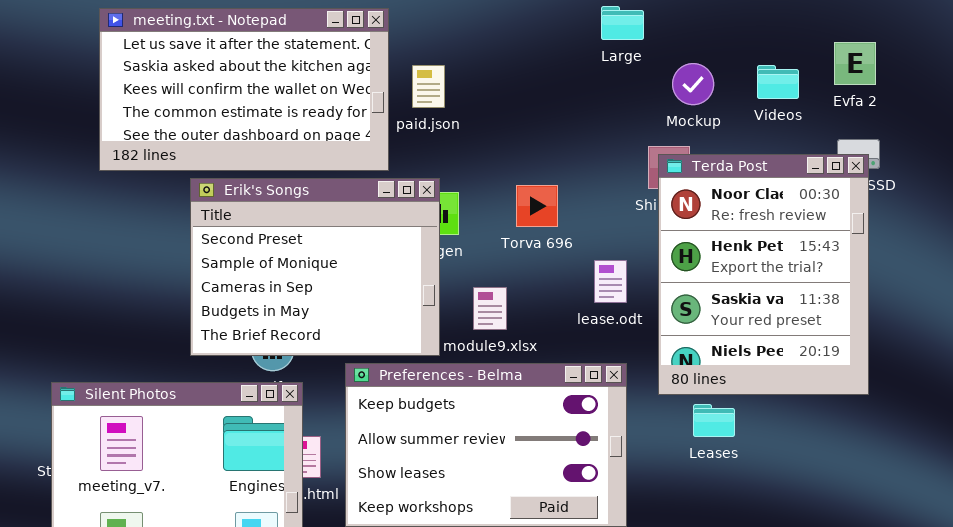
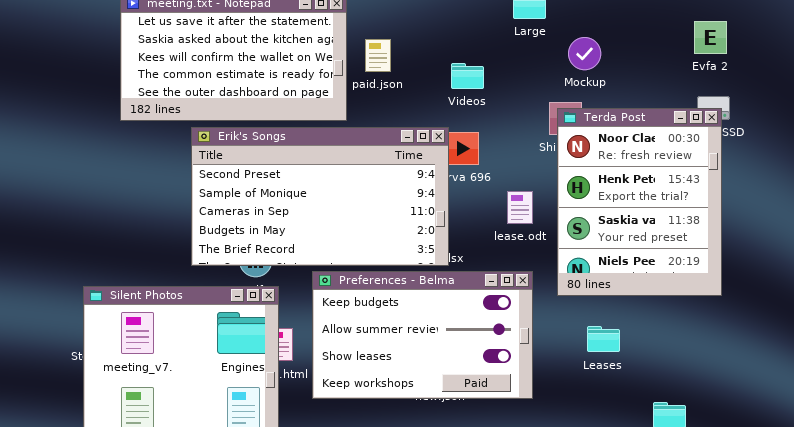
Videos: [757,65,799,99] -> [451,63,484,89], moved
Erik's Songs: [190,178,440,356] -> [191,127,449,266], resized
Leases: [693,404,735,437] -> [587,326,620,352], moved

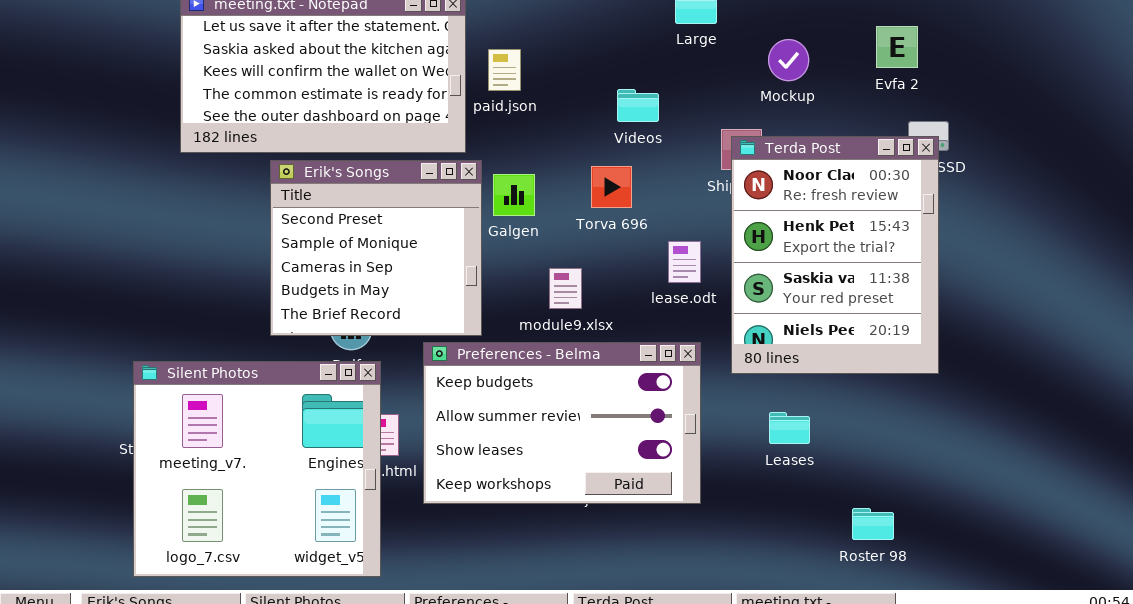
Evfa 2: [694,21,727,54] -> [876,26,918,68], moved
Mockup: [568,37,601,70] -> [768,39,809,81], moved
Videos: [451,63,484,89] -> [617,89,659,122], moved
Erik's Songs: [191,127,449,266] -> [270,160,482,336], resized

